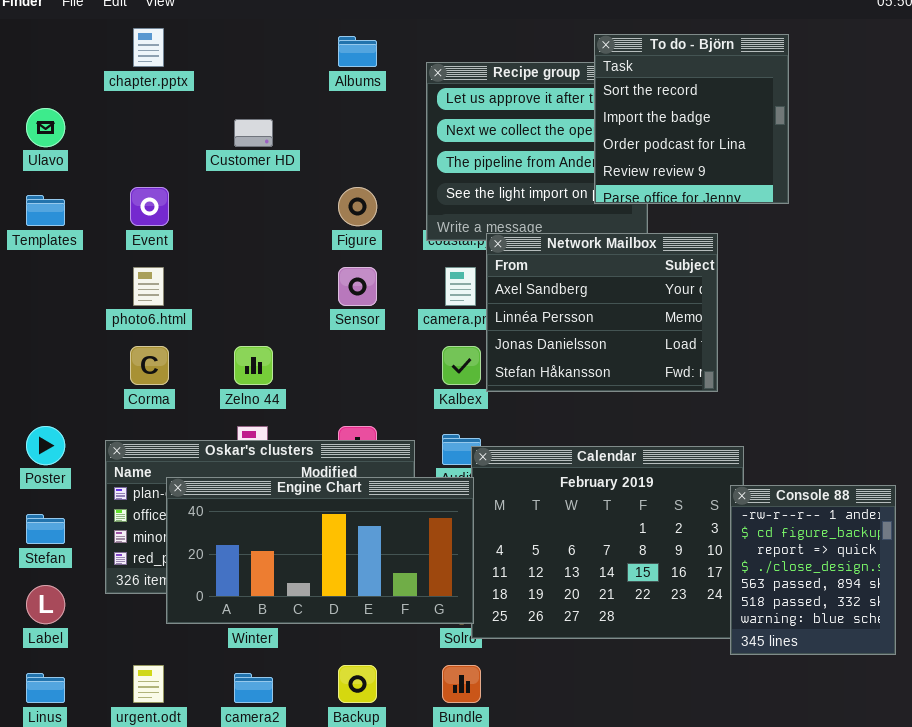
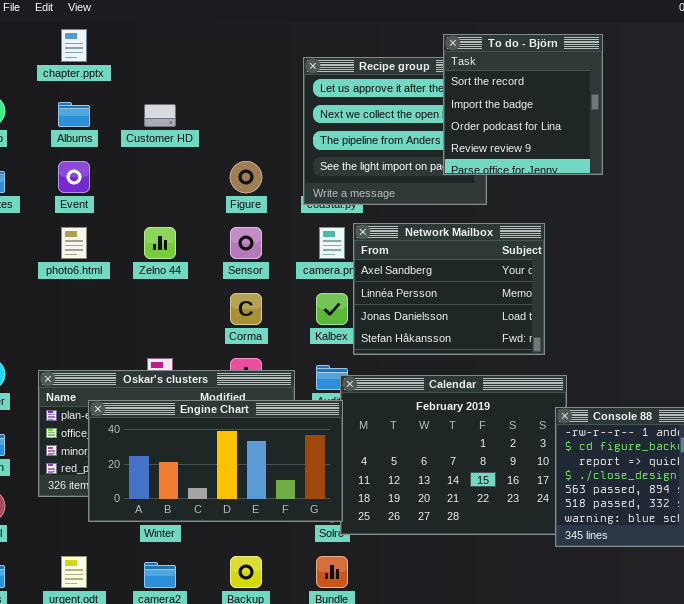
Albums: [338,36,377,67] -> [58,102,90,127], moved
Network Mailbox: [486,233,718,392] -> [353,223,545,355], moved
Corma: [130,346,169,385] -> [230,293,262,325], moved
Zelno 44: [234,346,273,385] -> [144,227,176,259], moved

